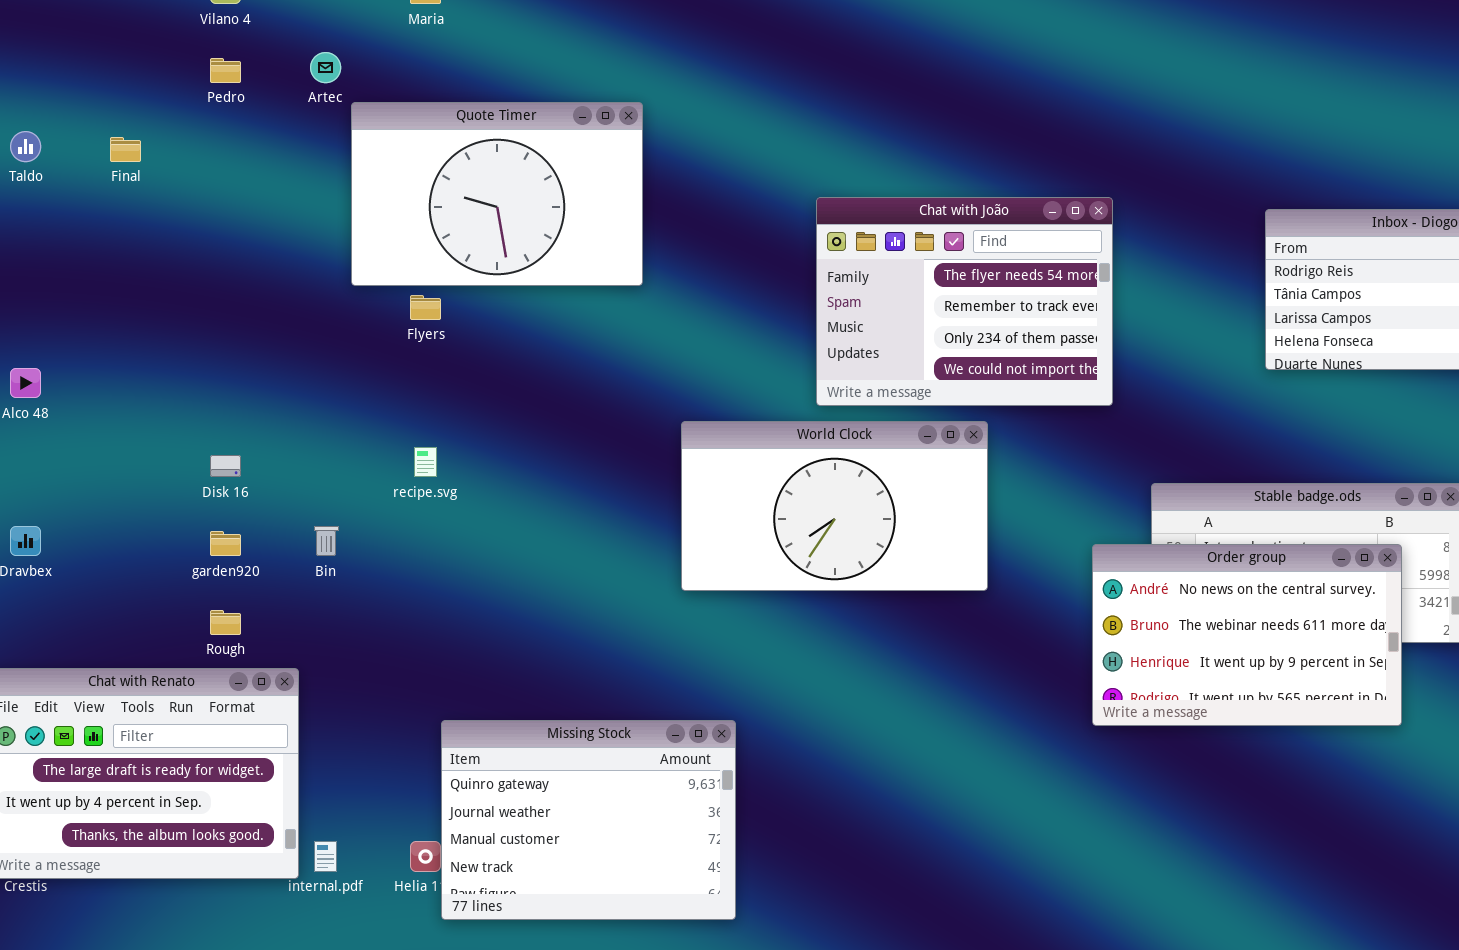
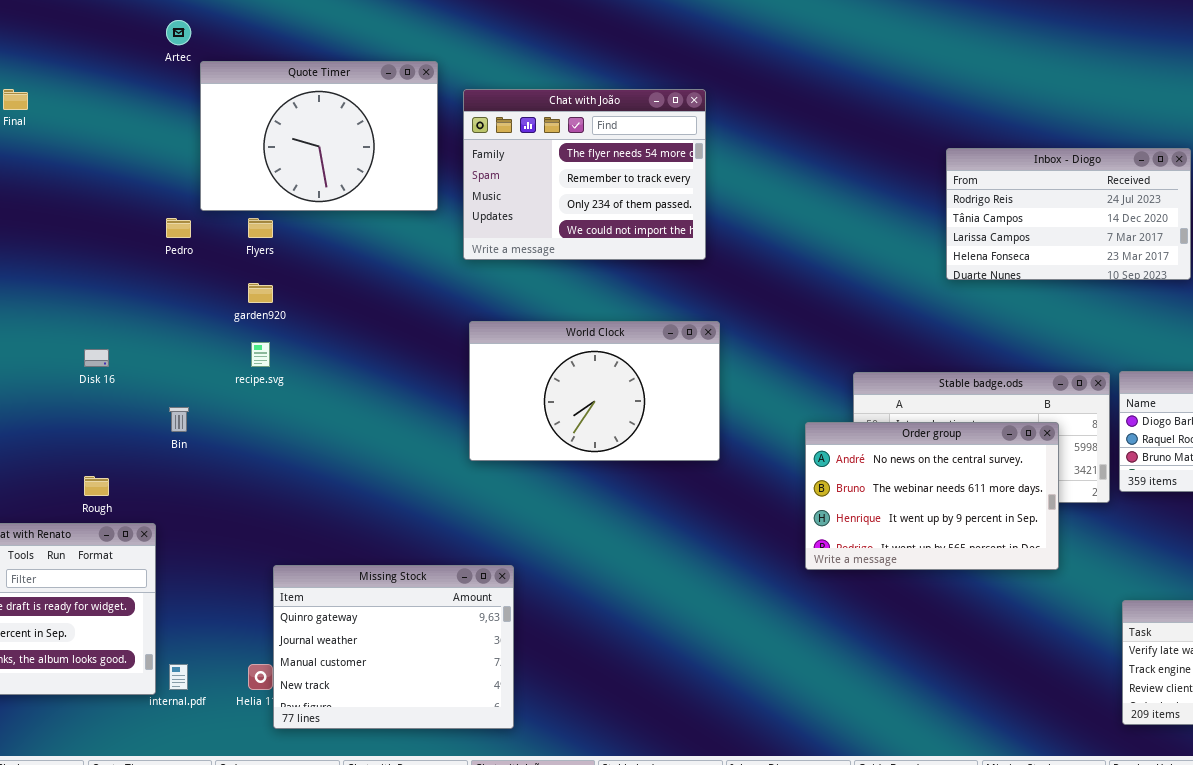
Pedro: [210,58,241,83] -> [166,218,191,238], moved
Chat with João: [816,197,1113,406] -> [463,89,706,260], moved
garden920: [210,531,241,556] -> [248,283,273,303], moved

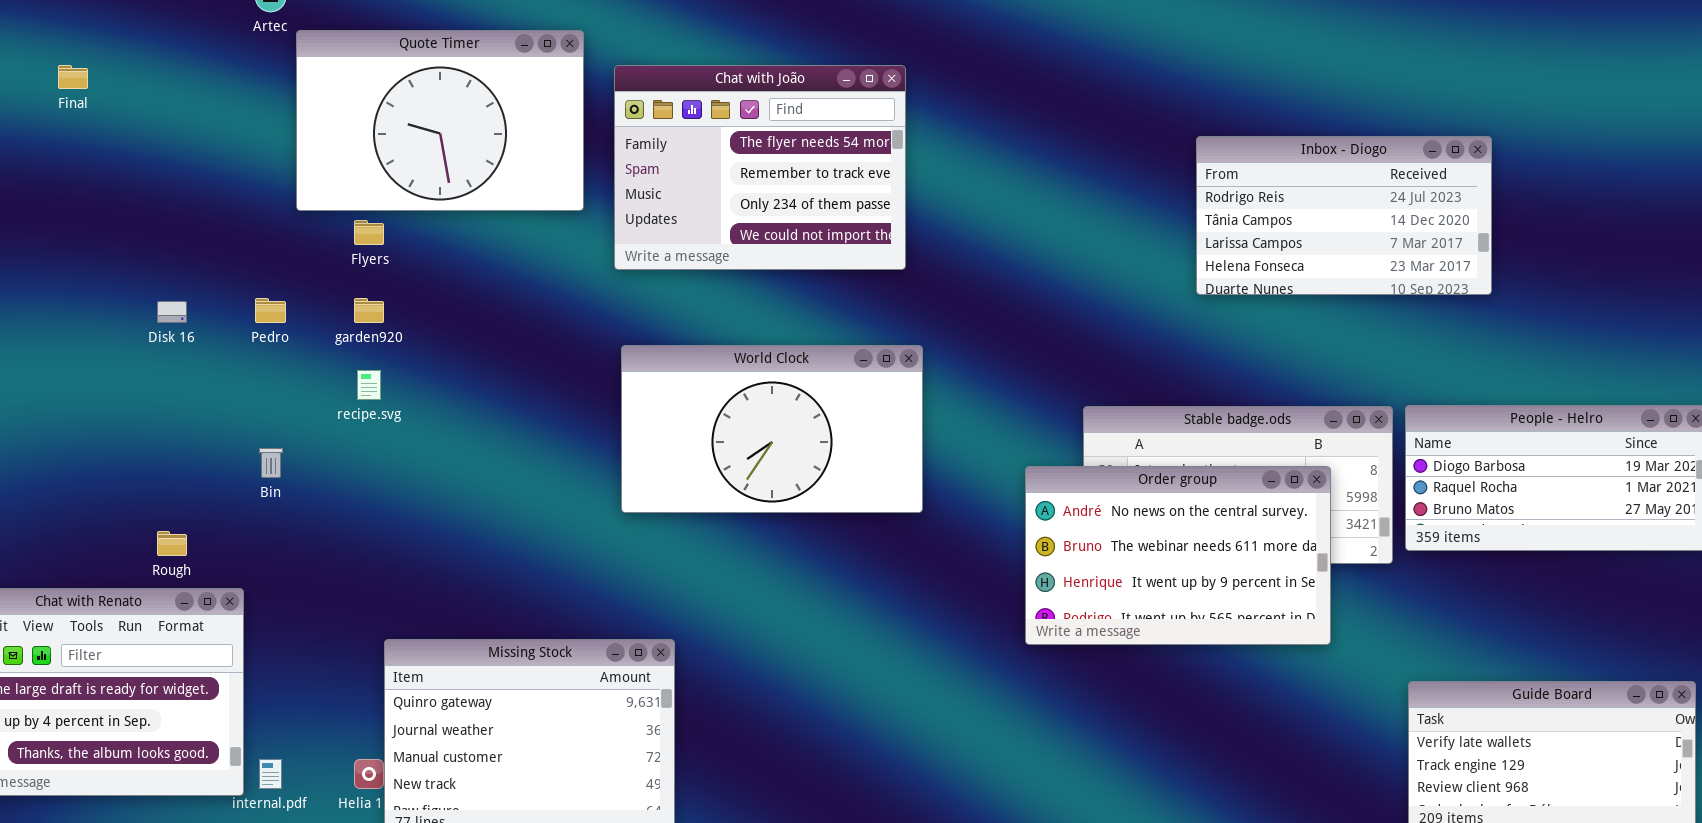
Pedro: [166,218,191,238] -> [255,298,286,323], moved
Disk 16: [84,349,109,367] -> [157,301,187,323], moved

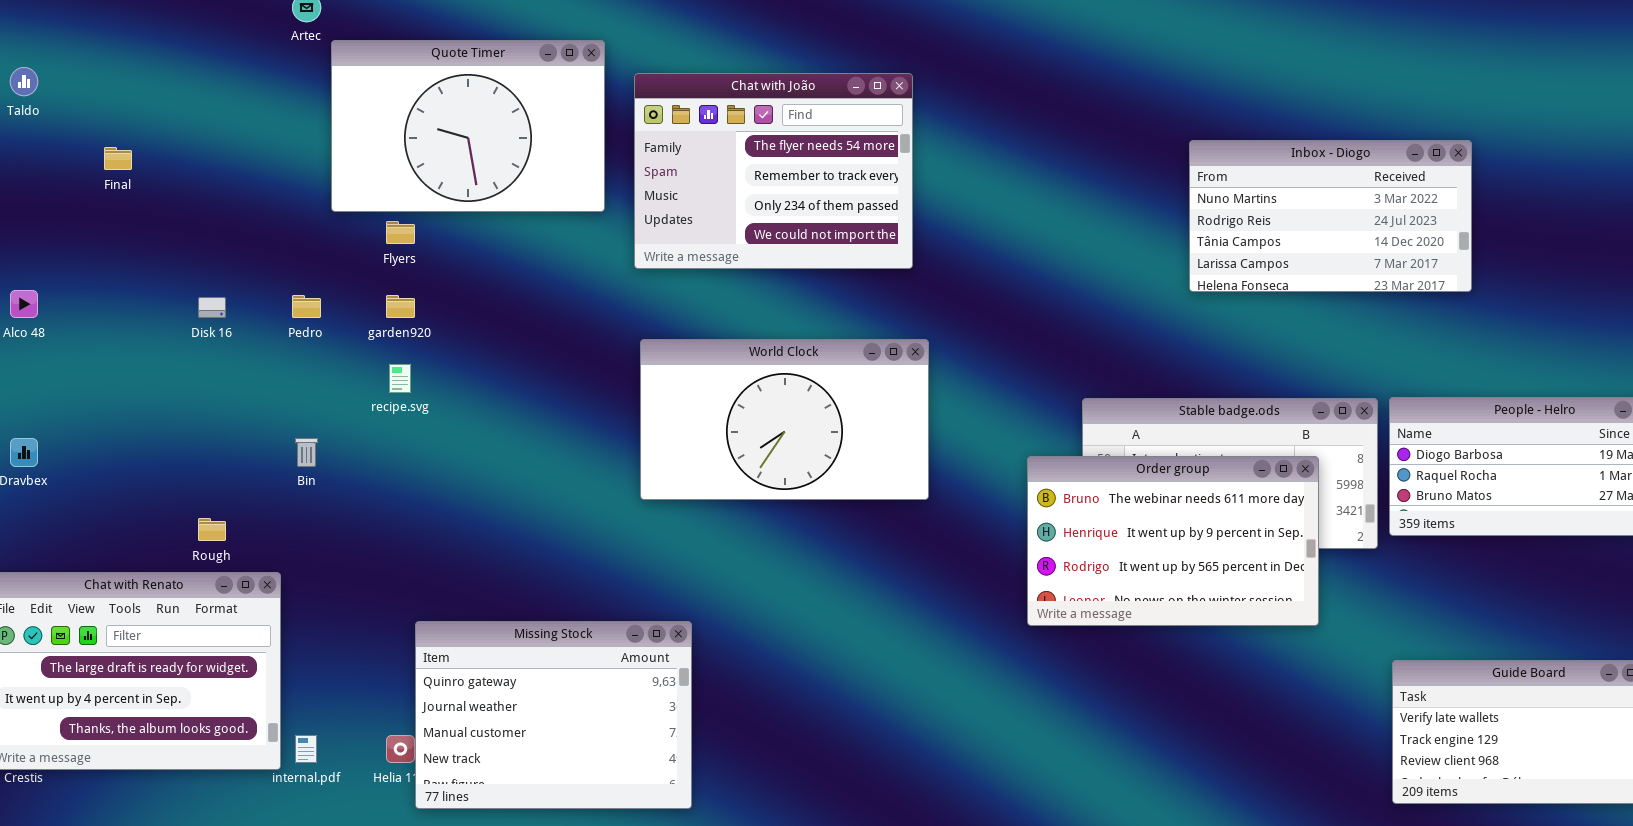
Final: [58,65,88,89] -> [104,147,132,170], moved
Inbox - Diogo: [1196,136,1492,295] -> [1189,140,1472,292], scrolled up 1 row
Order group: [1025,466,1331,645] -> [1027,456,1319,626], scrolled down 1 row

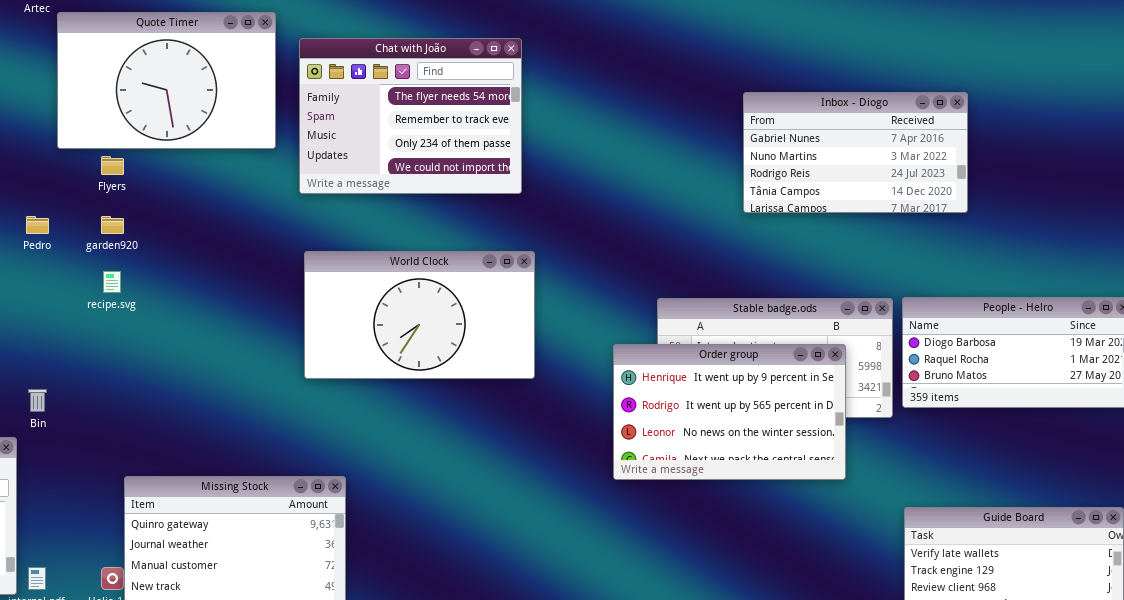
Inbox - Diogo: [1189,140,1472,292] -> [743,92,968,213], scrolled up 1 row
Bin: [295,438,318,467] -> [28,389,47,412], moved
Order group: [1027,456,1319,626] -> [613,344,846,480], scrolled down 1 row

